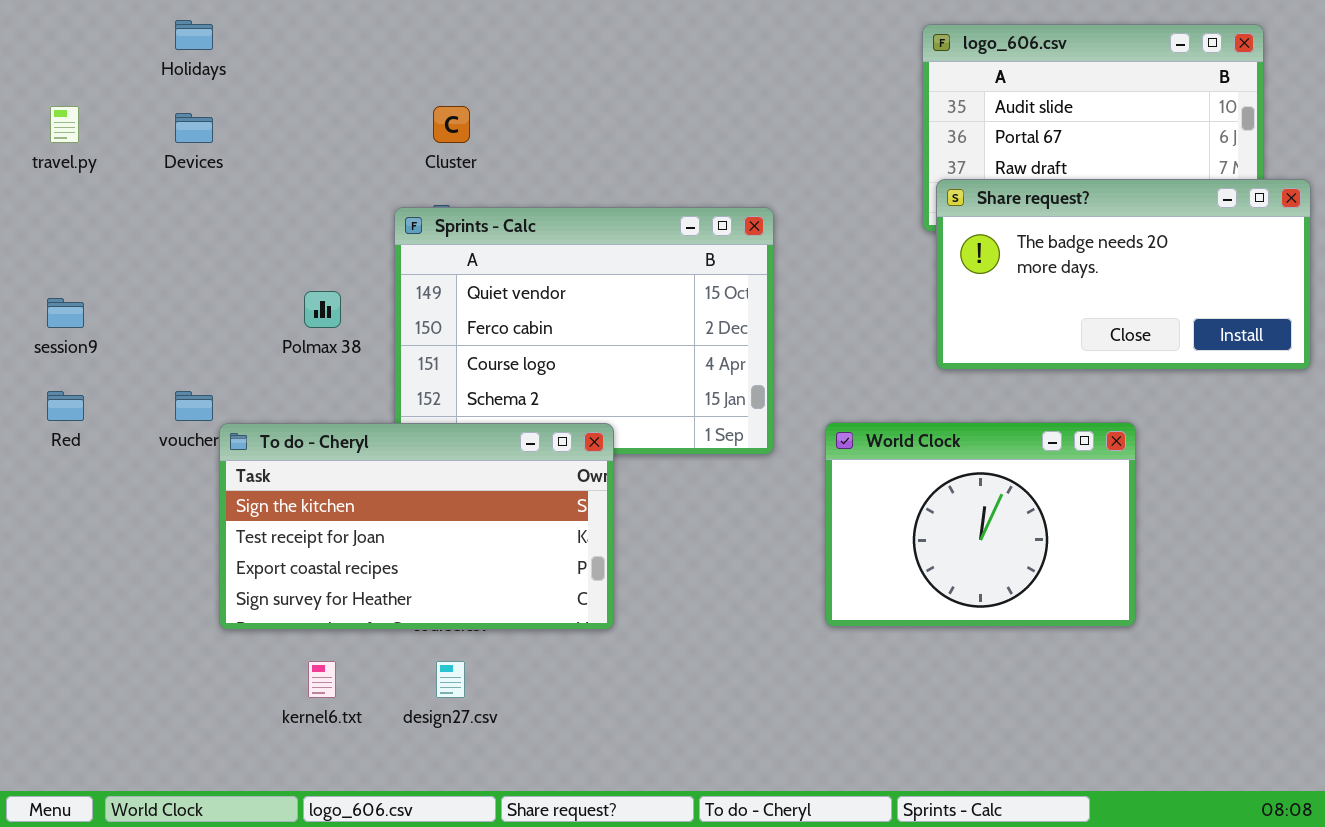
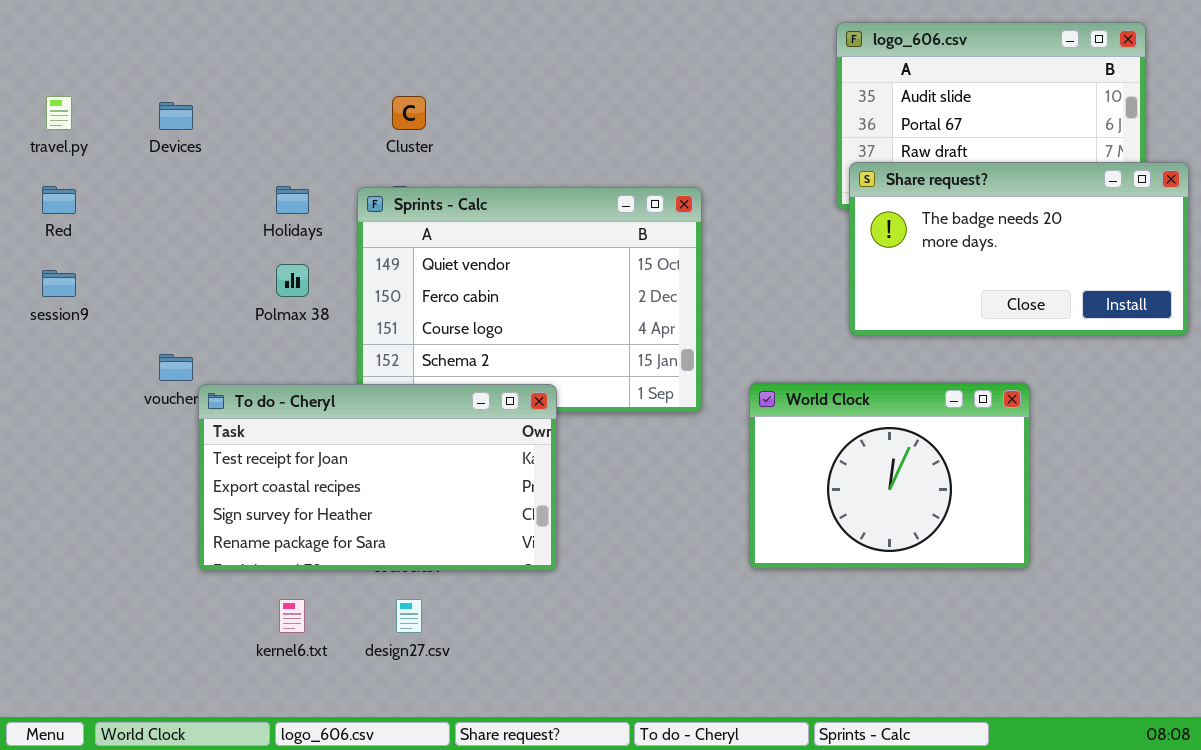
Holidays: [175,20,213,50] -> [276,186,309,214], moved
Red: [47,391,84,421] -> [42,186,76,214], moved
To do - Cheryl: [219,423,614,630] -> [198,384,557,571], scrolled down 1 row

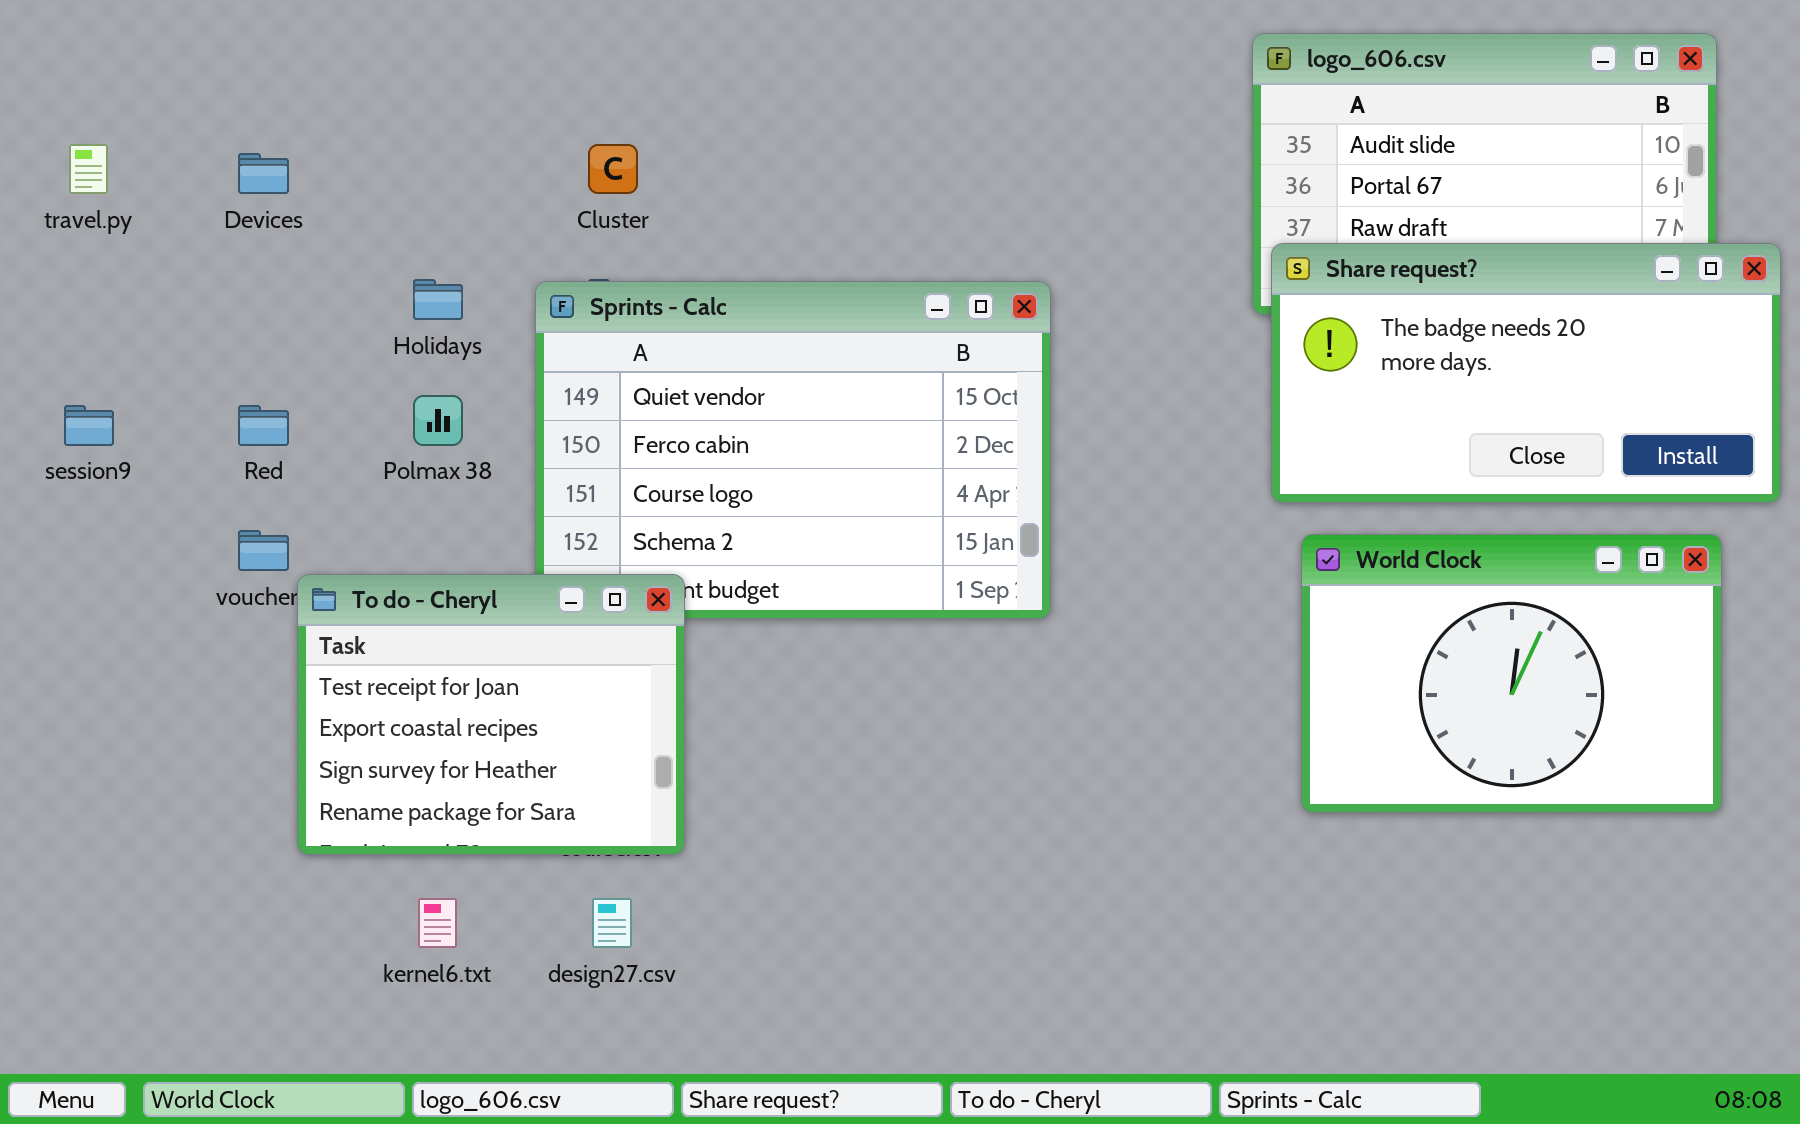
Red: [42,186,76,214] -> [238,405,289,446], moved
World Clock: [749,382,1030,569] -> [1301,534,1722,813], moved
To do - Cheryl: [198,384,557,571] -> [297,574,685,855], resized

